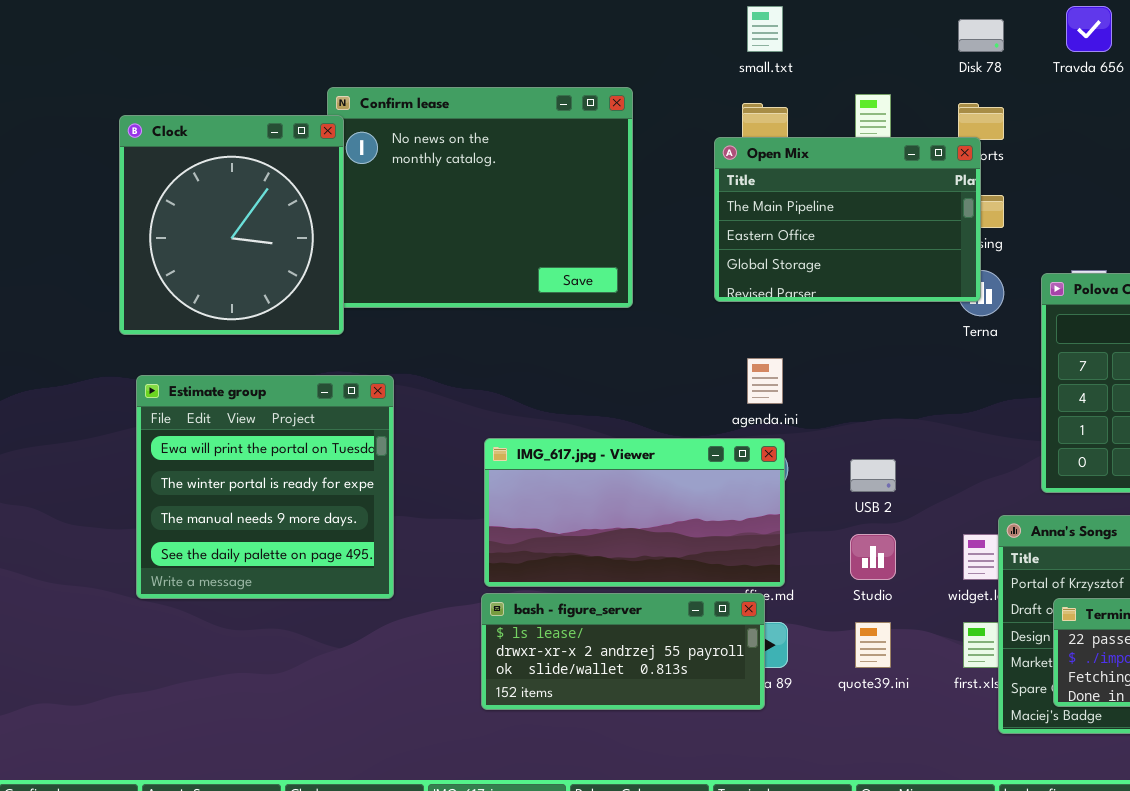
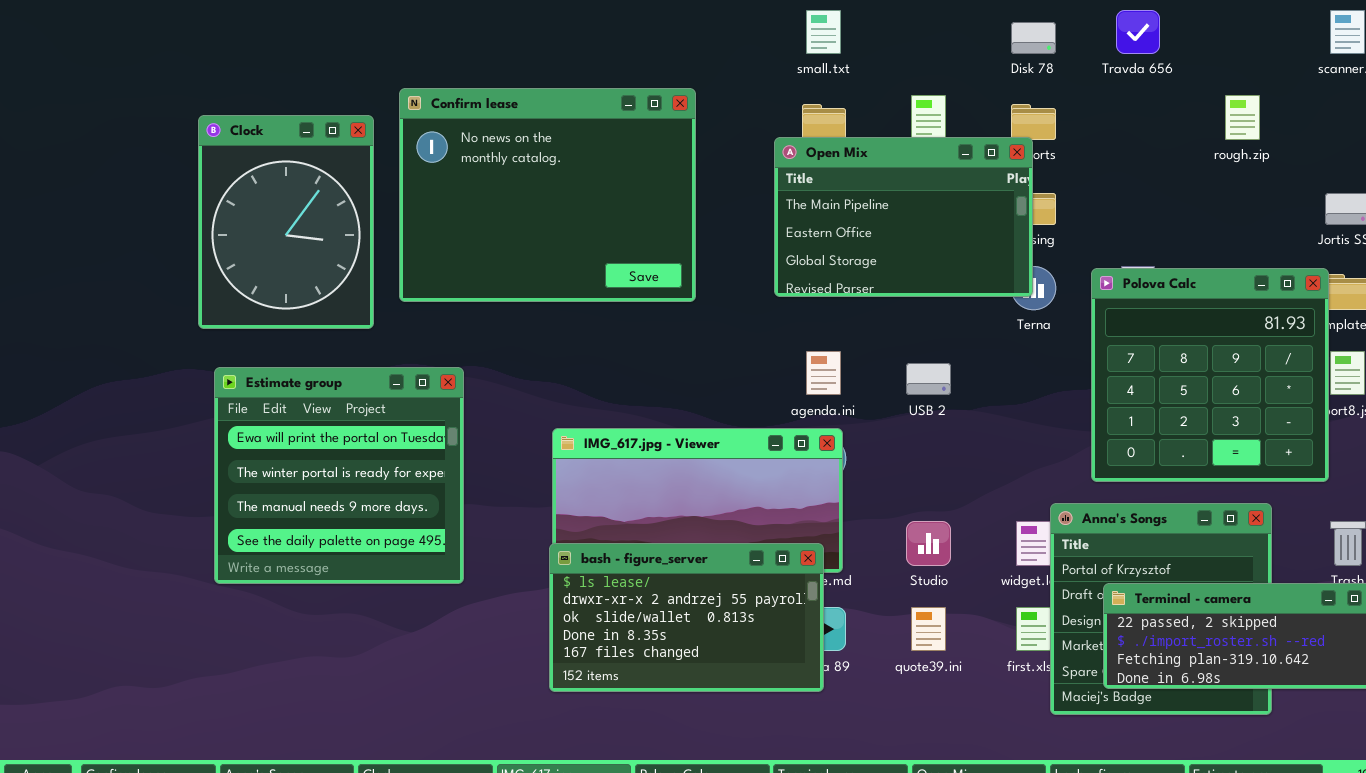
Clock: [119,115,344,335] -> [198,115,374,329], resized
USB 2: [850,459,896,492] -> [906,363,951,395], moved
bash - figure_server: [481,593,765,710] -> [549,543,824,692], resized

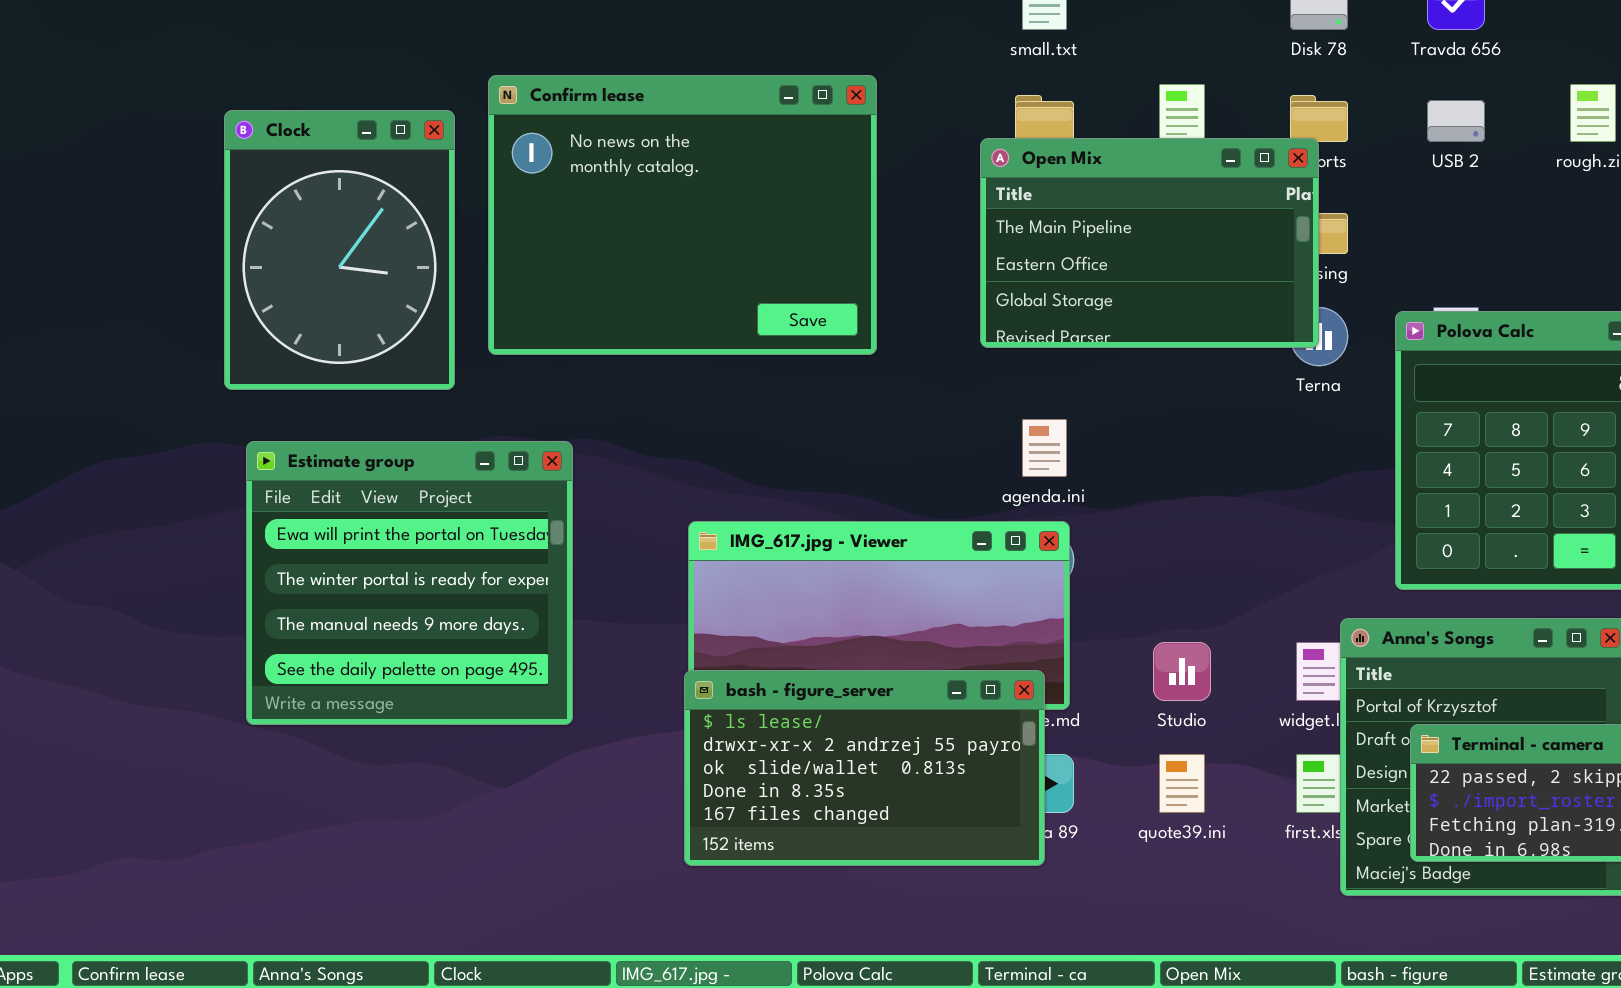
USB 2: [906,363,951,395] -> [1427,100,1485,142], moved

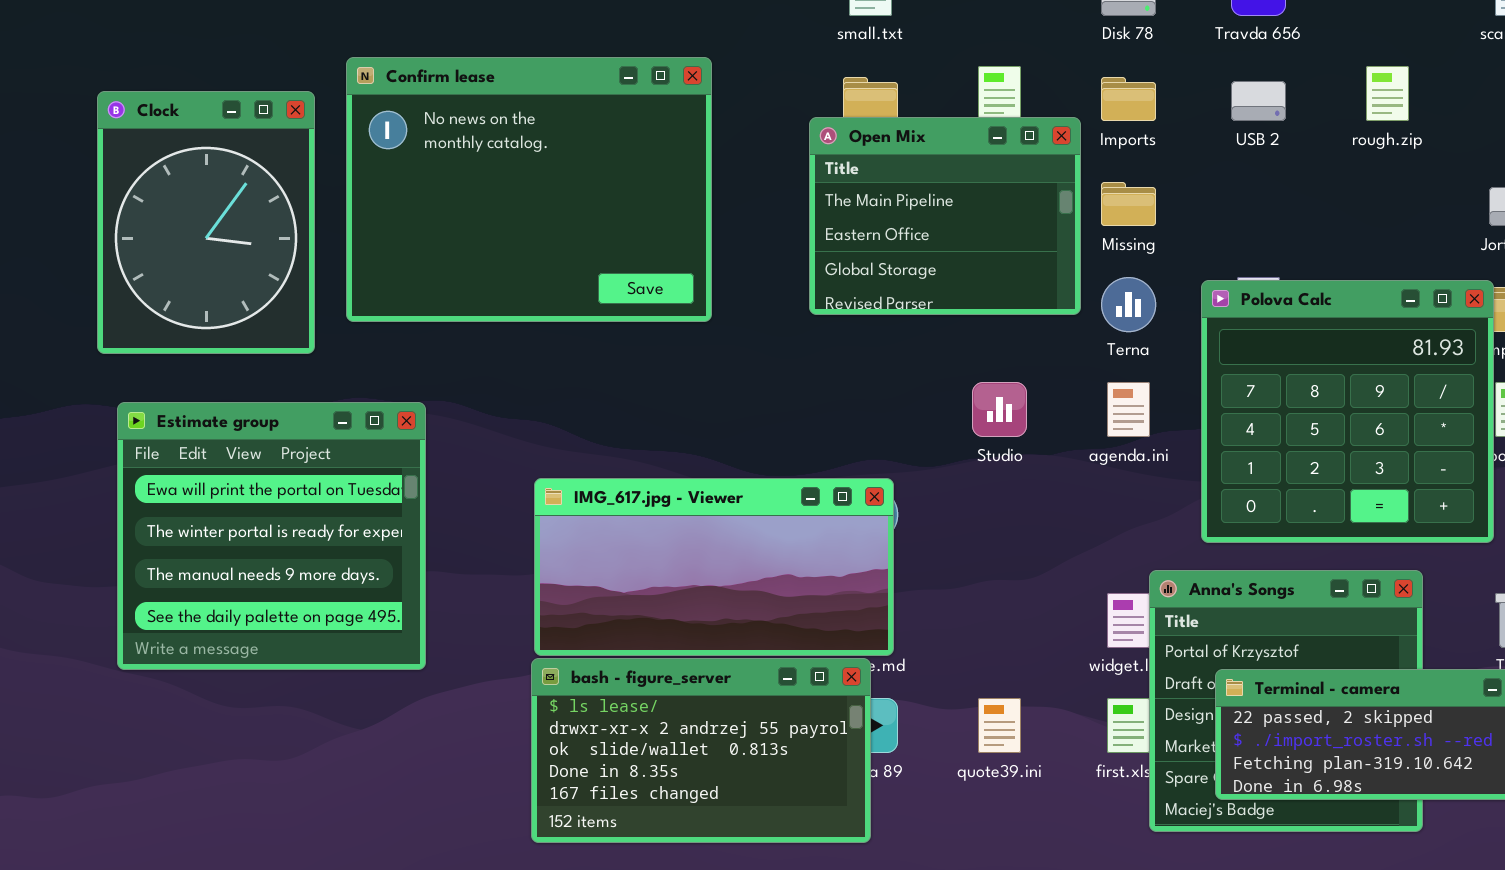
Open Mix: [980,138,1319,348] -> [809,117,1081,315], resized
agenda.ini: [1022,419,1067,477] -> [1107,382,1150,437], moved
Studio: [1153,642,1211,701] -> [972,382,1027,437], moved
bash - figure_server: [684,670,1045,866] -> [531,658,871,843], moved

